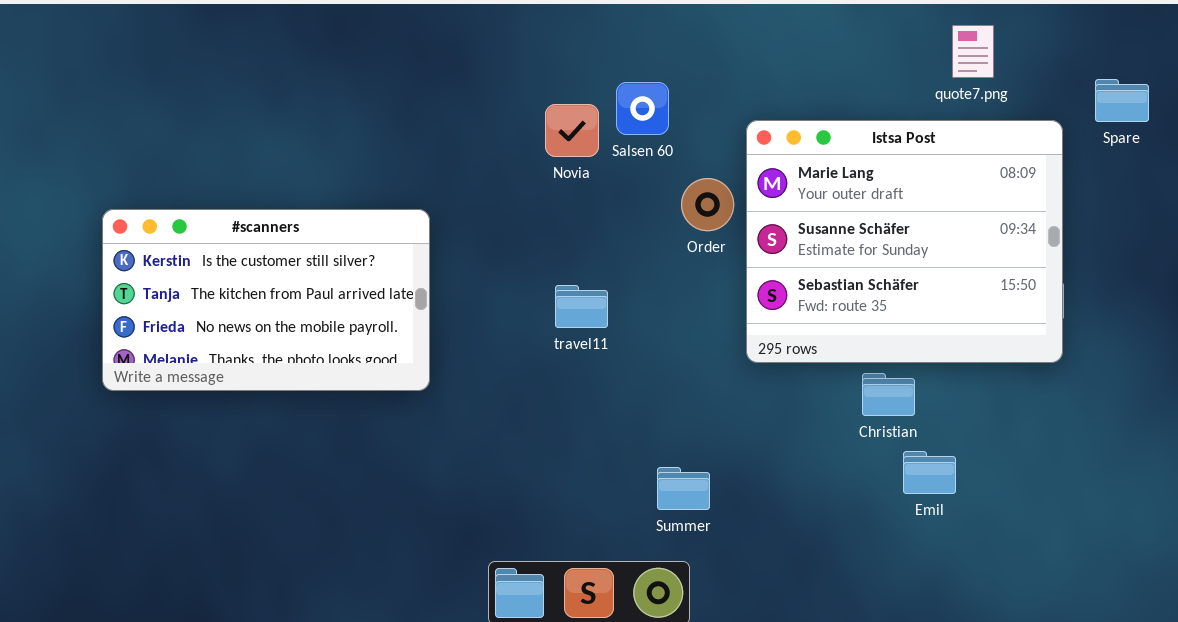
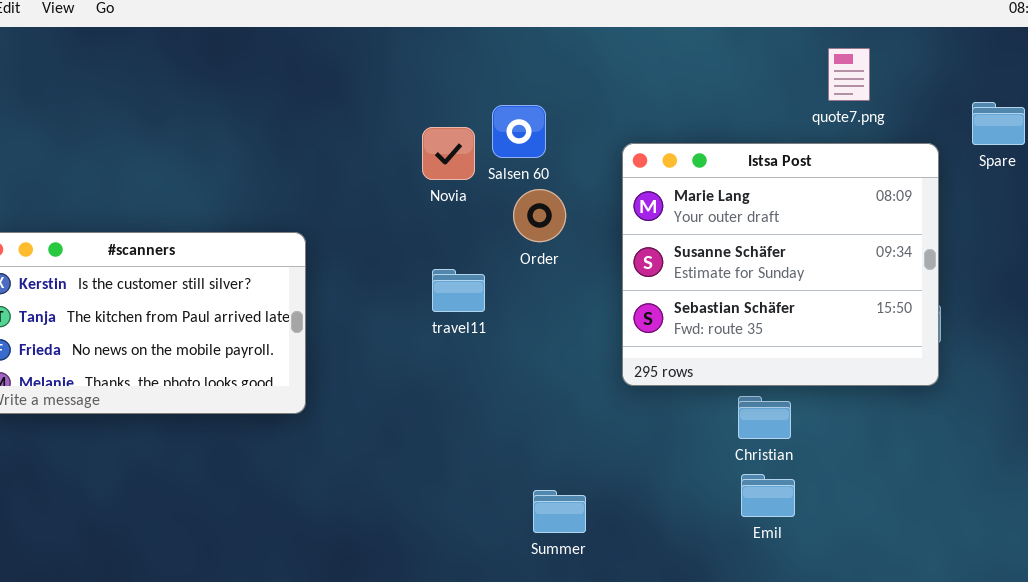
Order: [681,178,734,231] -> [513,189,566,242], moved
travel11: [555,285,608,328] -> [432,269,485,312], moved
Emil: [903,451,956,494] -> [741,474,795,517], moved

